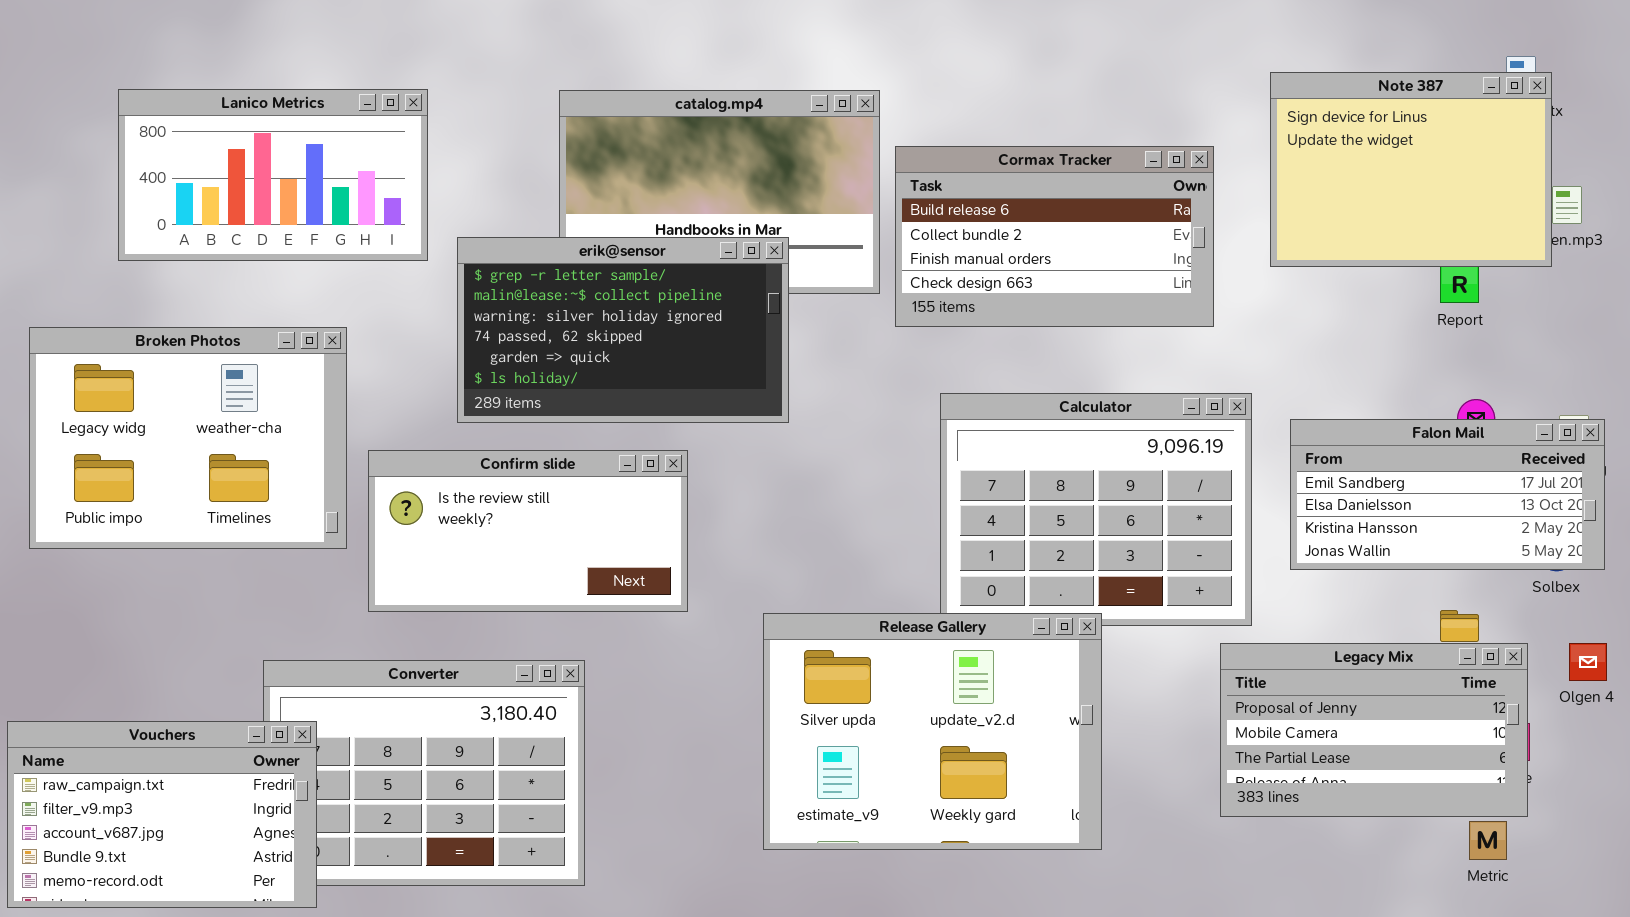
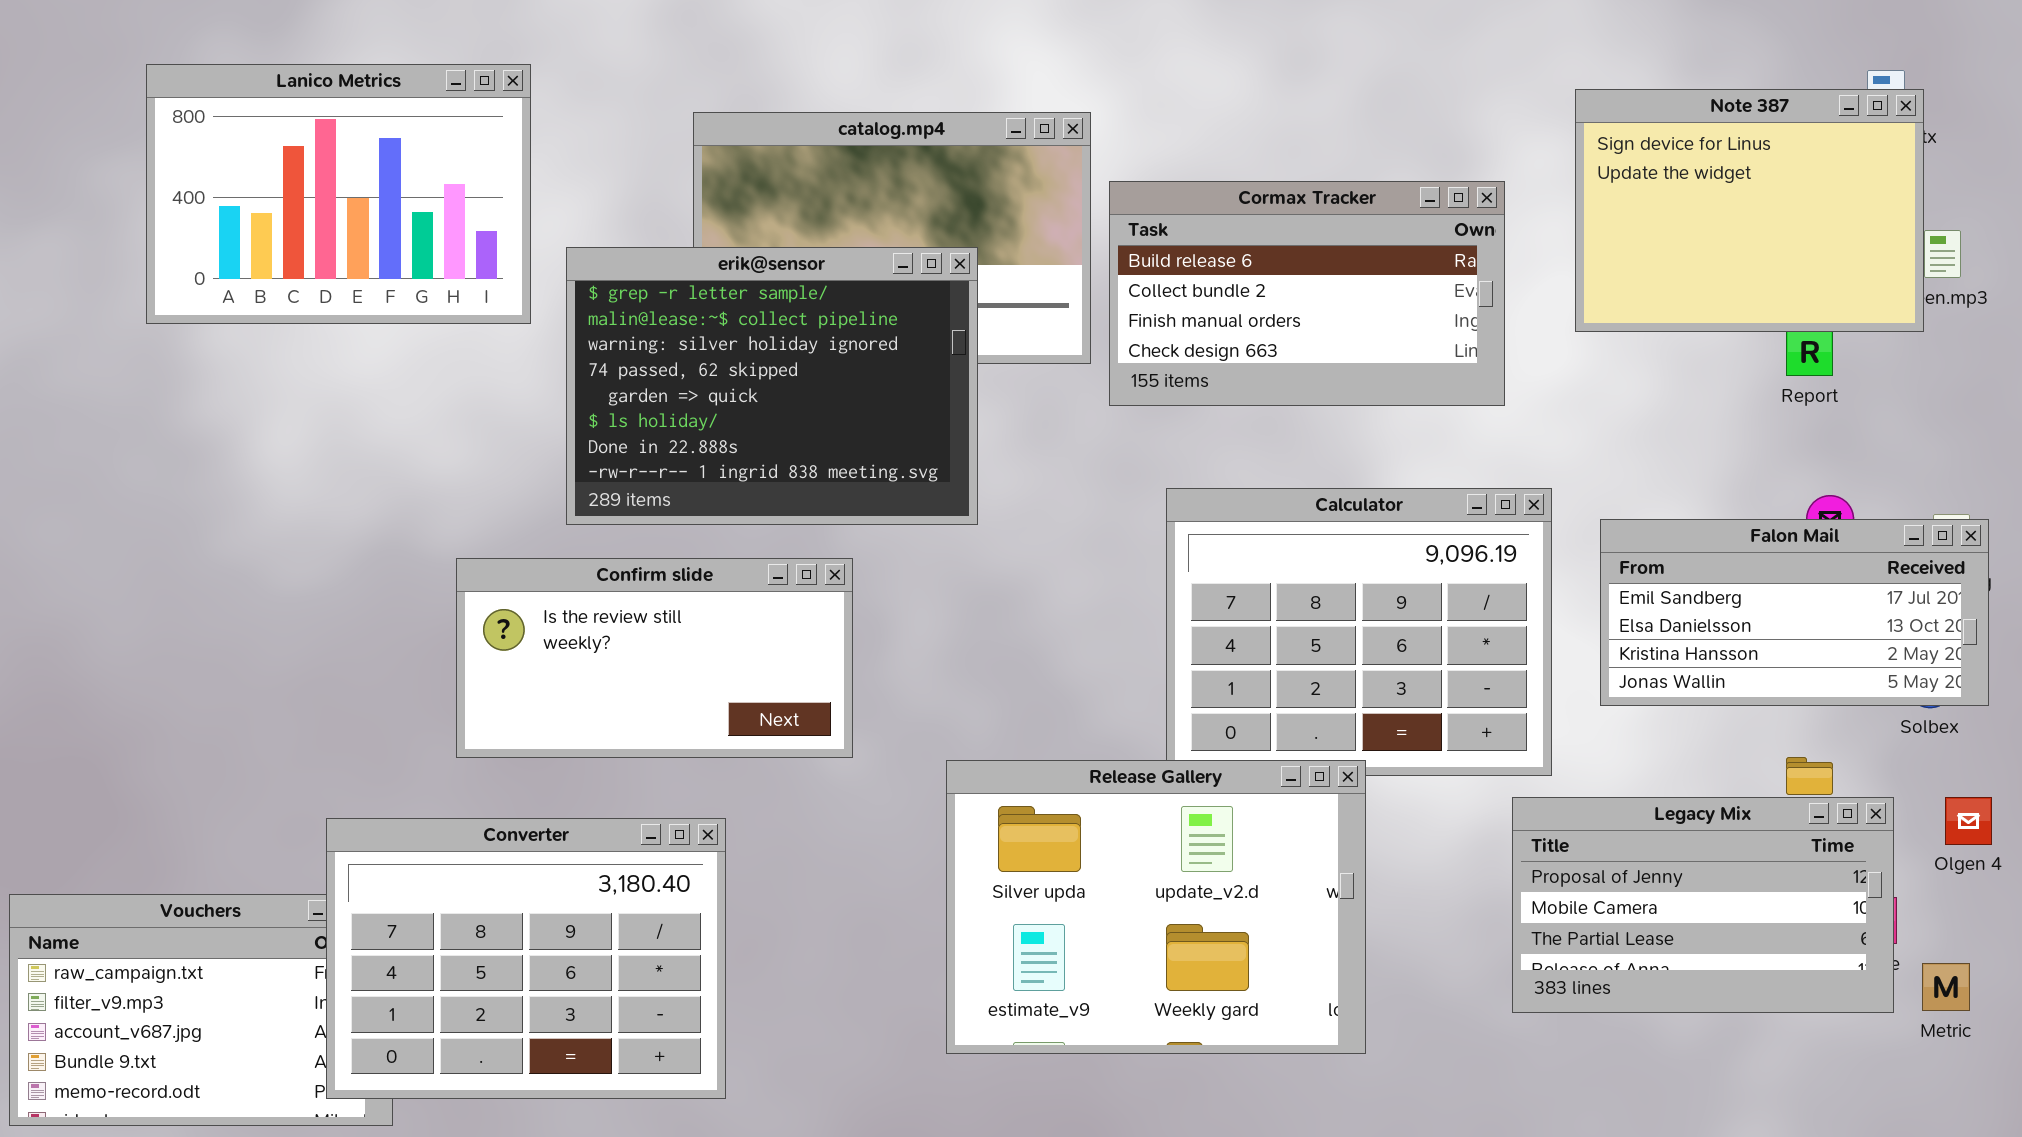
Lanico Metrics: [118,89,428,261] -> [146,64,531,324], resized
erik@sensor: [457,237,789,423] -> [566,247,978,525], resized
Broken Photos: [29,327,347,549] -> none, closed
Converter: [263,660,585,886] -> [326,818,726,1099], raised
Metric: [1469,821,1507,860] -> [1922,963,1970,1011], moved

